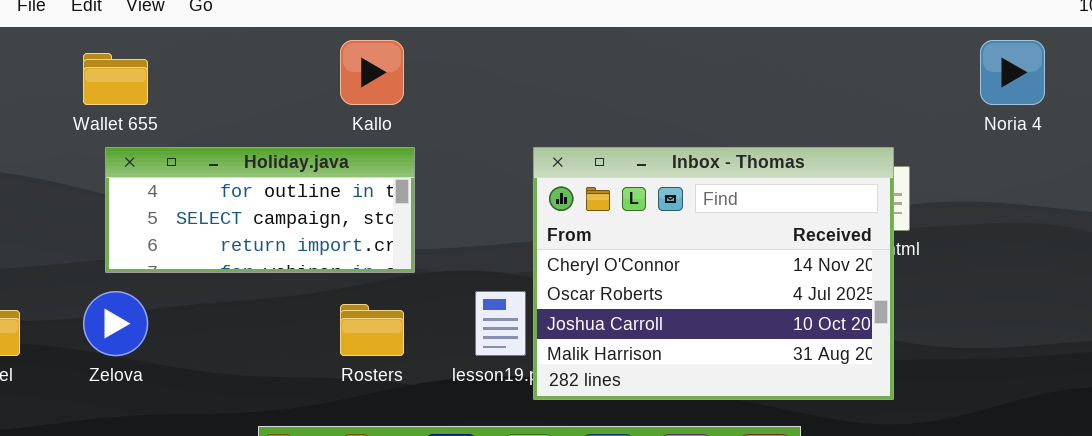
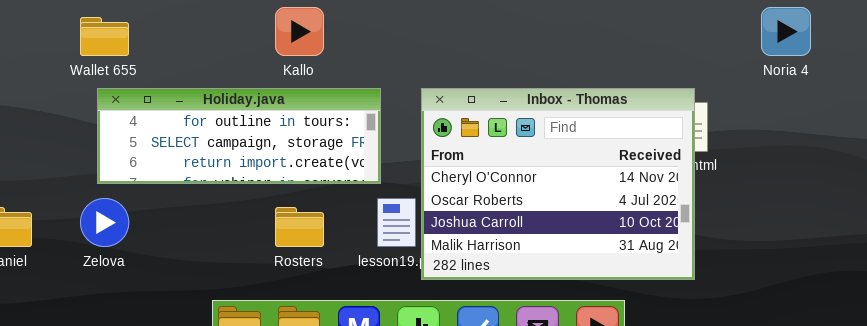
Holiday.java: [105,147,415,273] -> [97,88,381,184], resized

